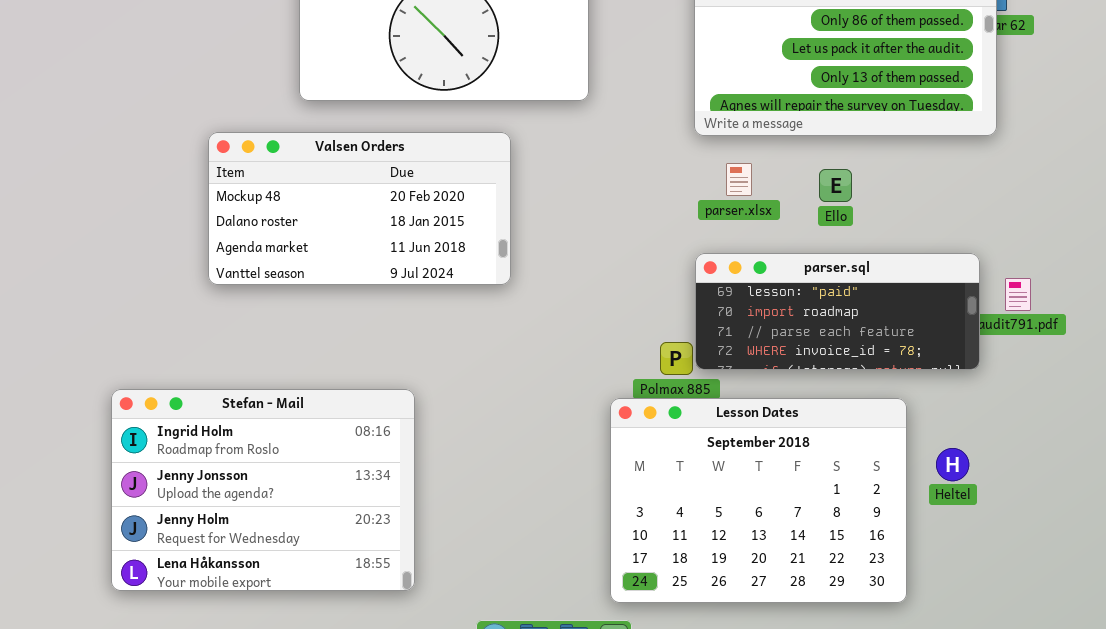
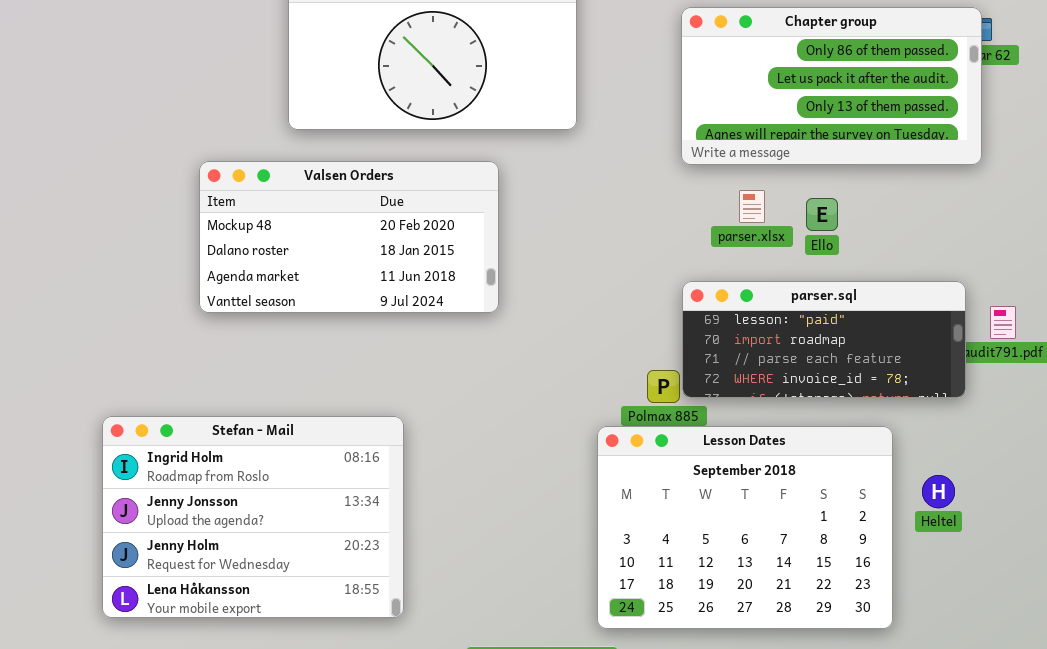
parser.xlsx: [726,163,752,196] -> [739,190,765,223], moved

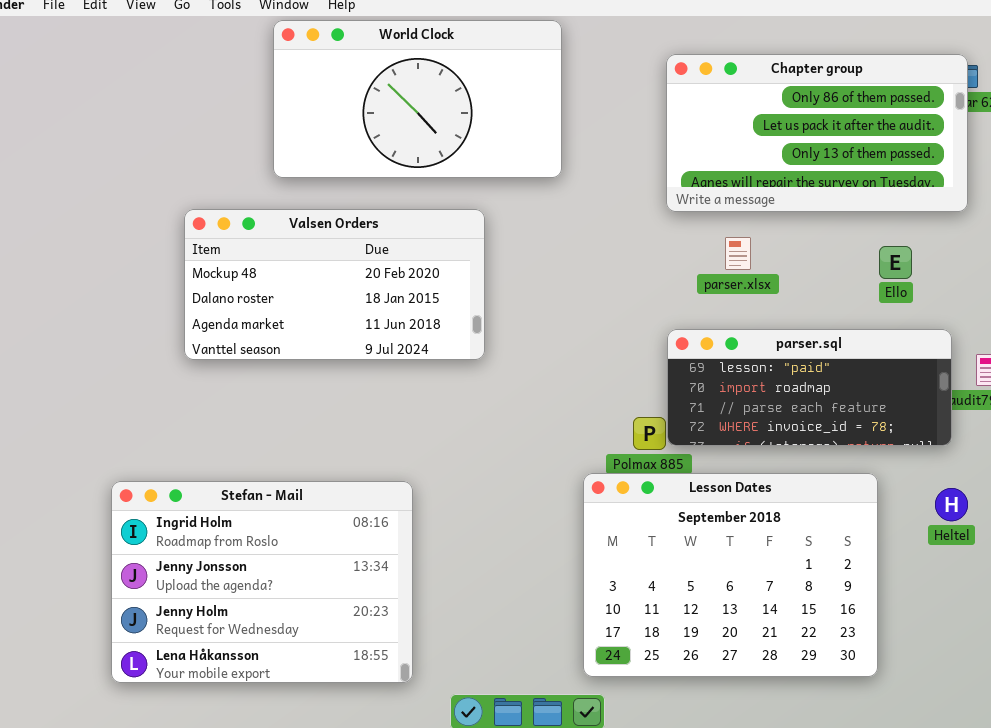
Ello: [806,198,838,231] -> [879,246,912,279], moved
Stefan - Mail: [102,416,404,618] -> [111,481,413,683], moved
Heltel: [922,475,955,508] -> [935,488,968,521], moved

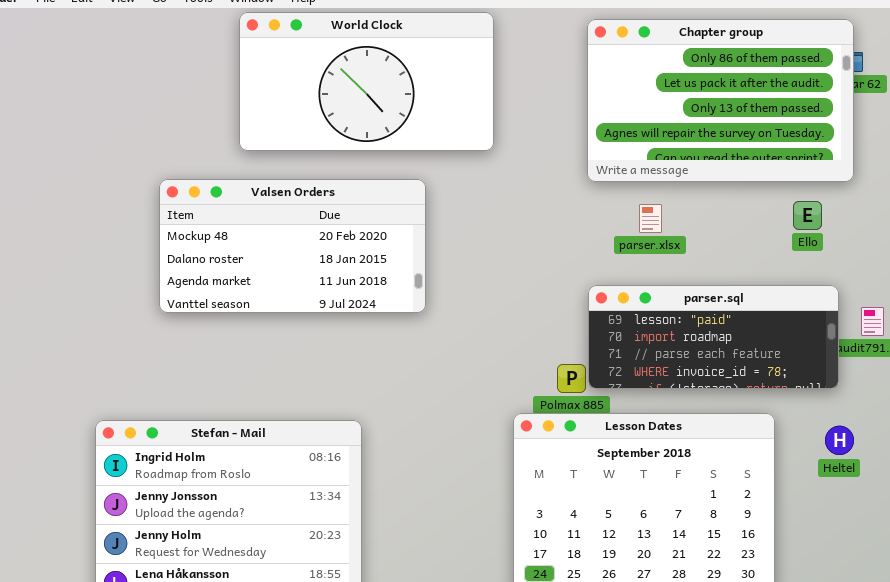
Chapter group: [666,54,968,212] -> [587,19,854,182], resized
Ello: [879,246,912,279] -> [793,201,822,230], moved

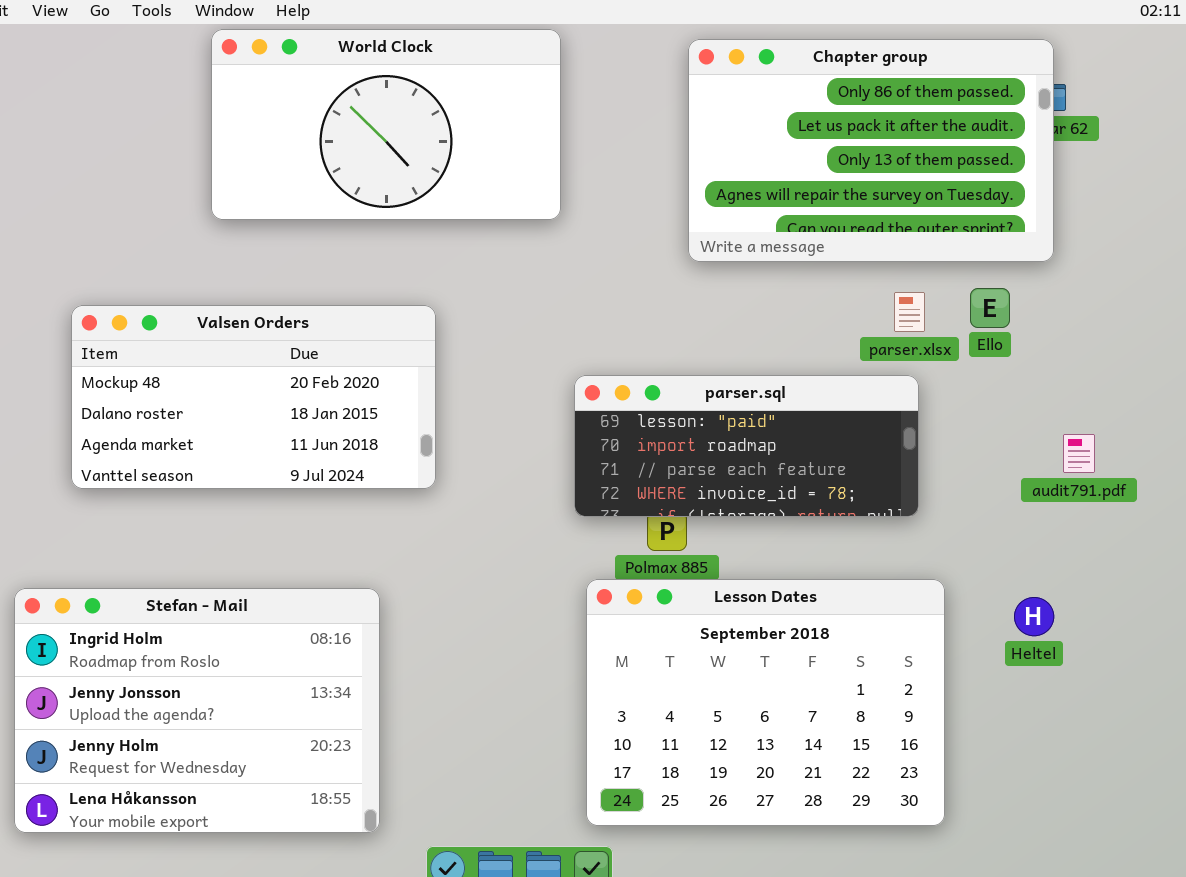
Valsen Orders: [159,179,426,313] -> [71,305,436,489], moved
parser.xlsx: [639,204,662,233] -> [894,292,925,332], moved
parser.sql: [588,285,839,389] -> [574,375,919,517], moved

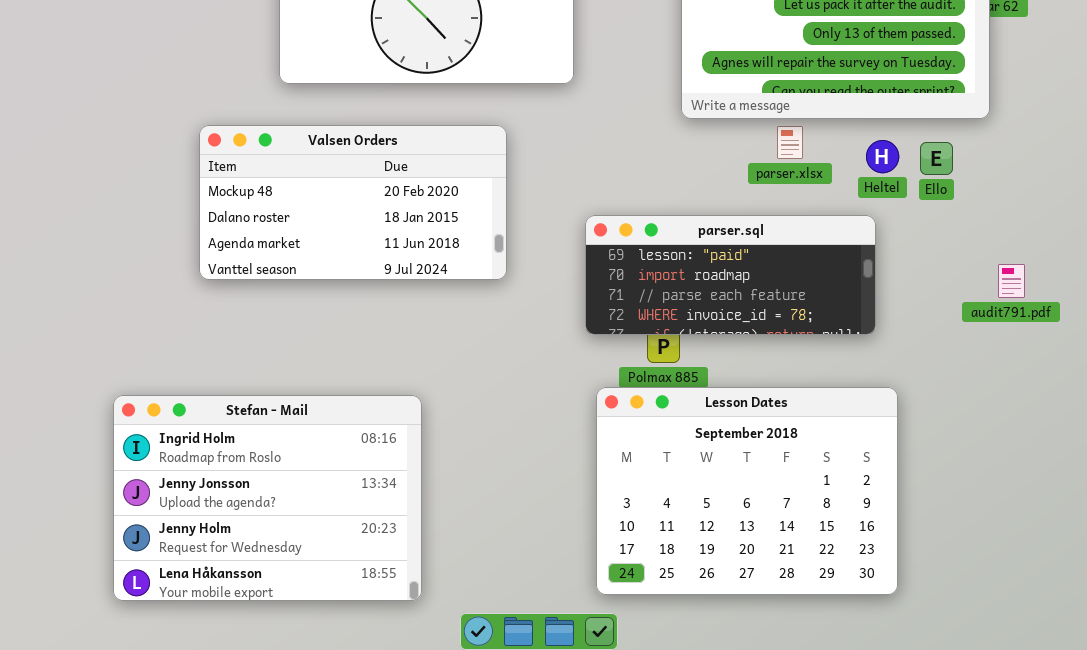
parser.xlsx: [894,292,925,332] -> [777,126,803,159], moved
Valsen Orders: [71,305,436,489] -> [199,125,507,280], moved
Heltel: [1014,597,1054,636] -> [866,140,899,173], moved

